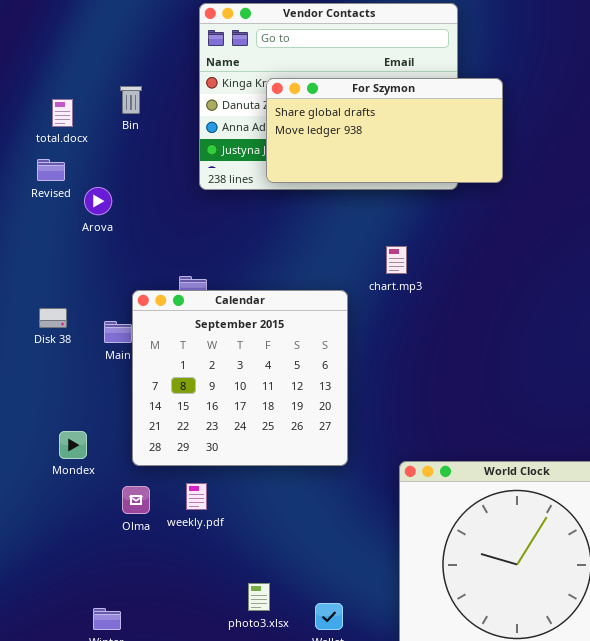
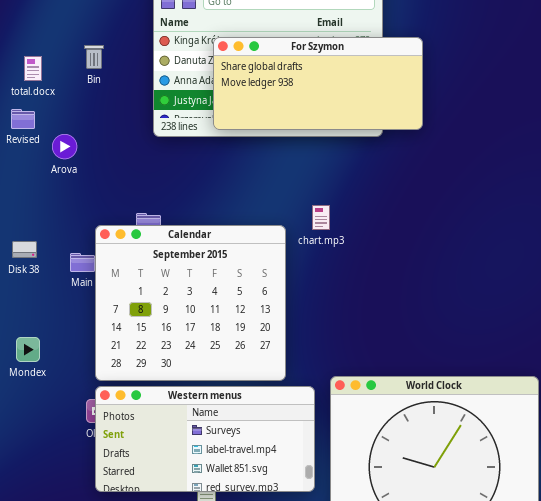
chart.mp3: [386,246,407,274] -> [312,205,330,230], moved
Mondex: [59,431,87,459] -> [16,337,40,362], moved
Western menus: none -> [95,386,315,492], opened

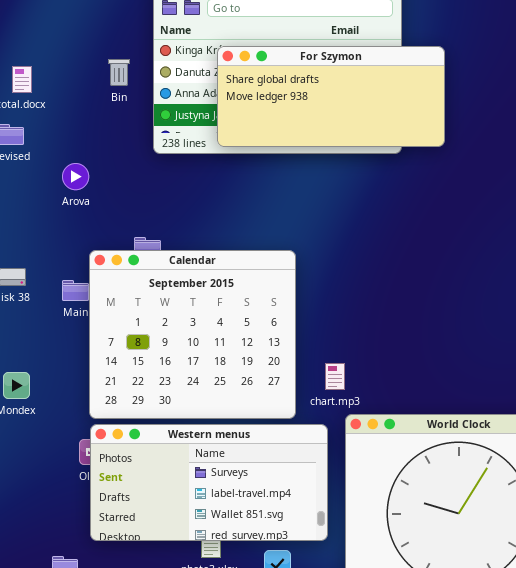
Bin: [84,45,104,69] -> [108,59,130,86], moved
Arova: [52,134,77,159] -> [62,163,89,190], moved
chart.mp3: [312,205,330,230] -> [325,363,345,390], moved

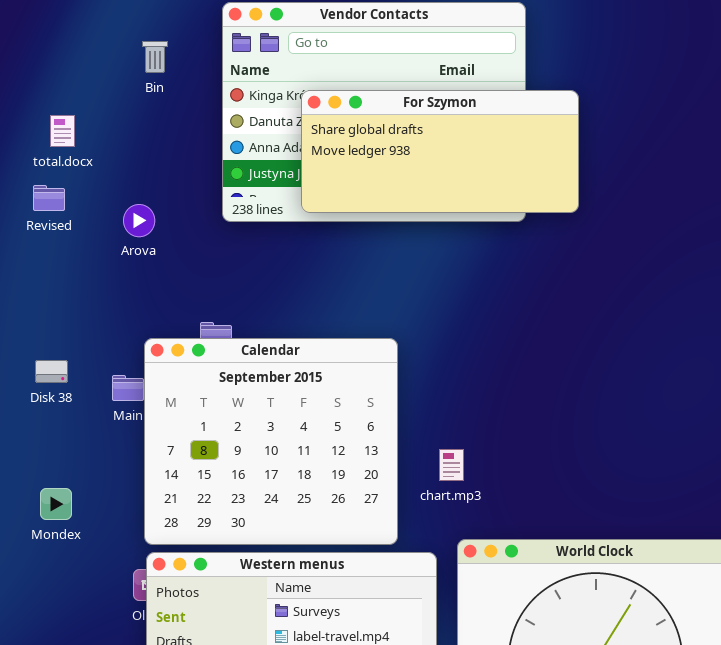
Bin: [108,59,130,86] -> [142,41,168,73], moved
Arova: [62,163,89,190] -> [123,204,155,237], moved
chart.mp3: [325,363,345,390] -> [439,449,464,481], moved

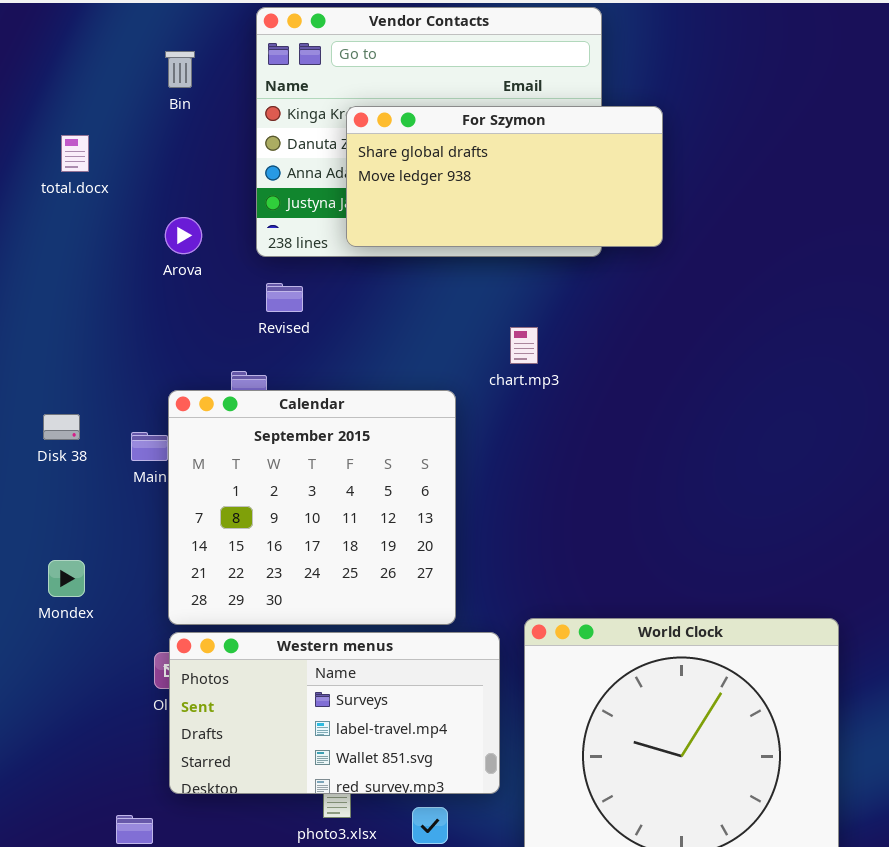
Revised: [33,185,65,211] -> [266,283,303,312], moved
Arova: [123,204,155,237] -> [165,217,202,254], moved
chart.mp3: [439,449,464,481] -> [510,327,538,364], moved

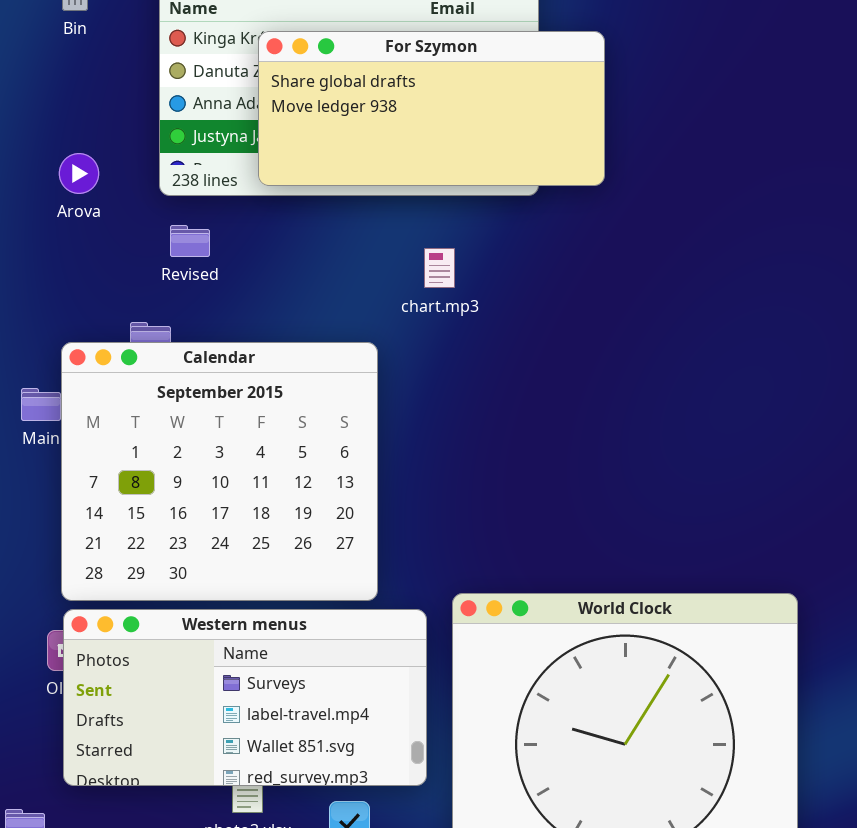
chart.mp3: [510,327,538,364] -> [424,248,455,288], moved

